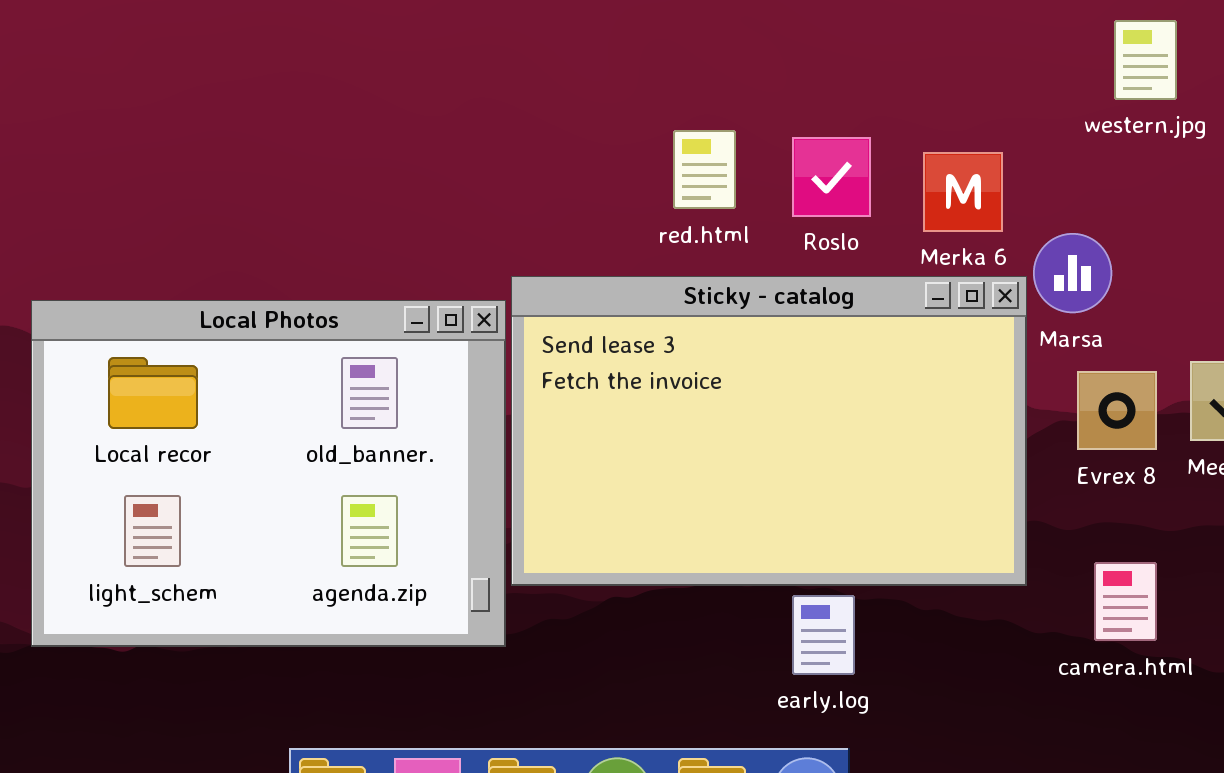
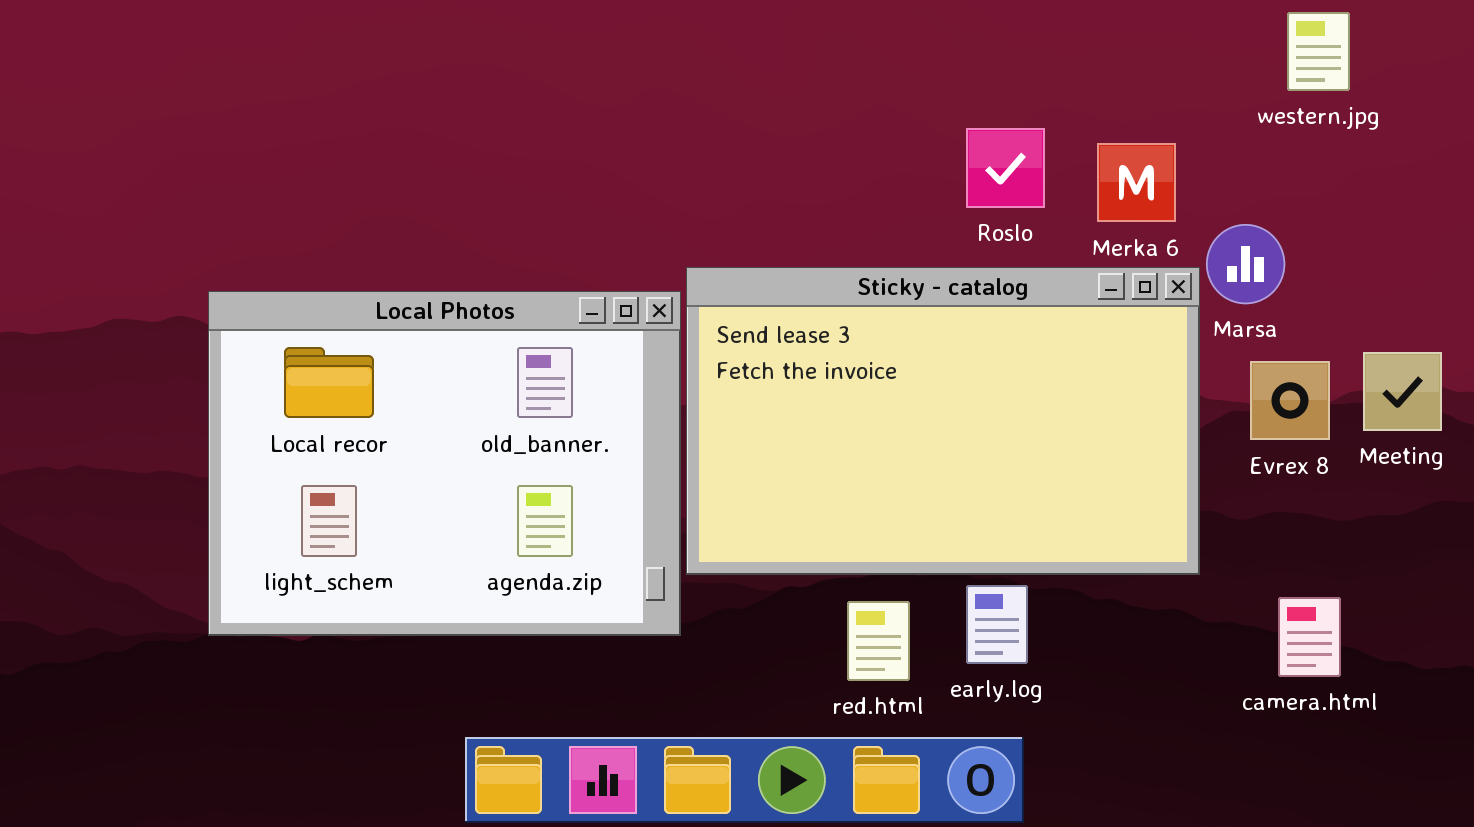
red.html: [673,130,736,209] -> [847,601,910,681], moved
camera.html: [1094,562,1157,641] -> [1278,597,1341,677], moved

